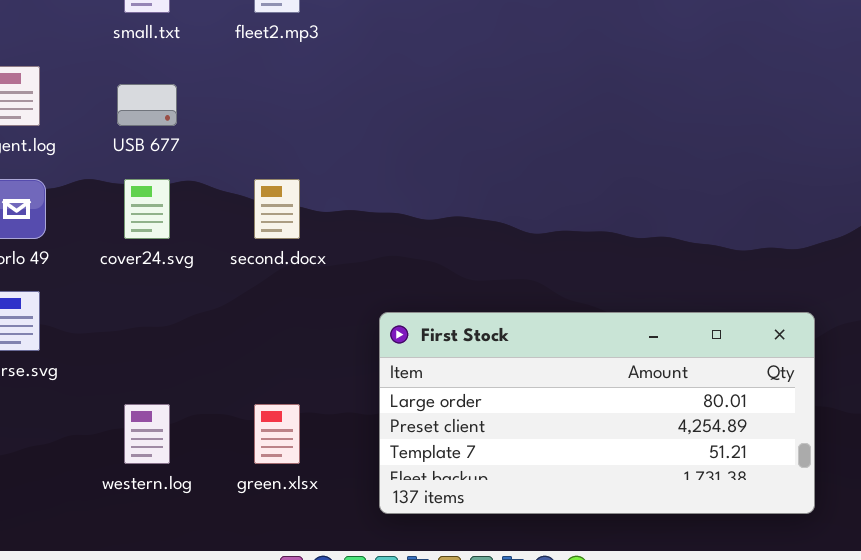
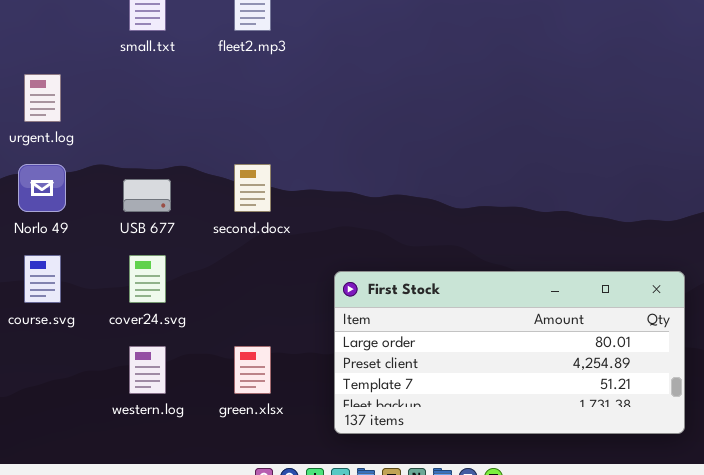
USB 677: [117,84,177,126] -> [123,179,171,212], moved
cover24.svg: [124,179,170,239] -> [129,255,166,303], moved

